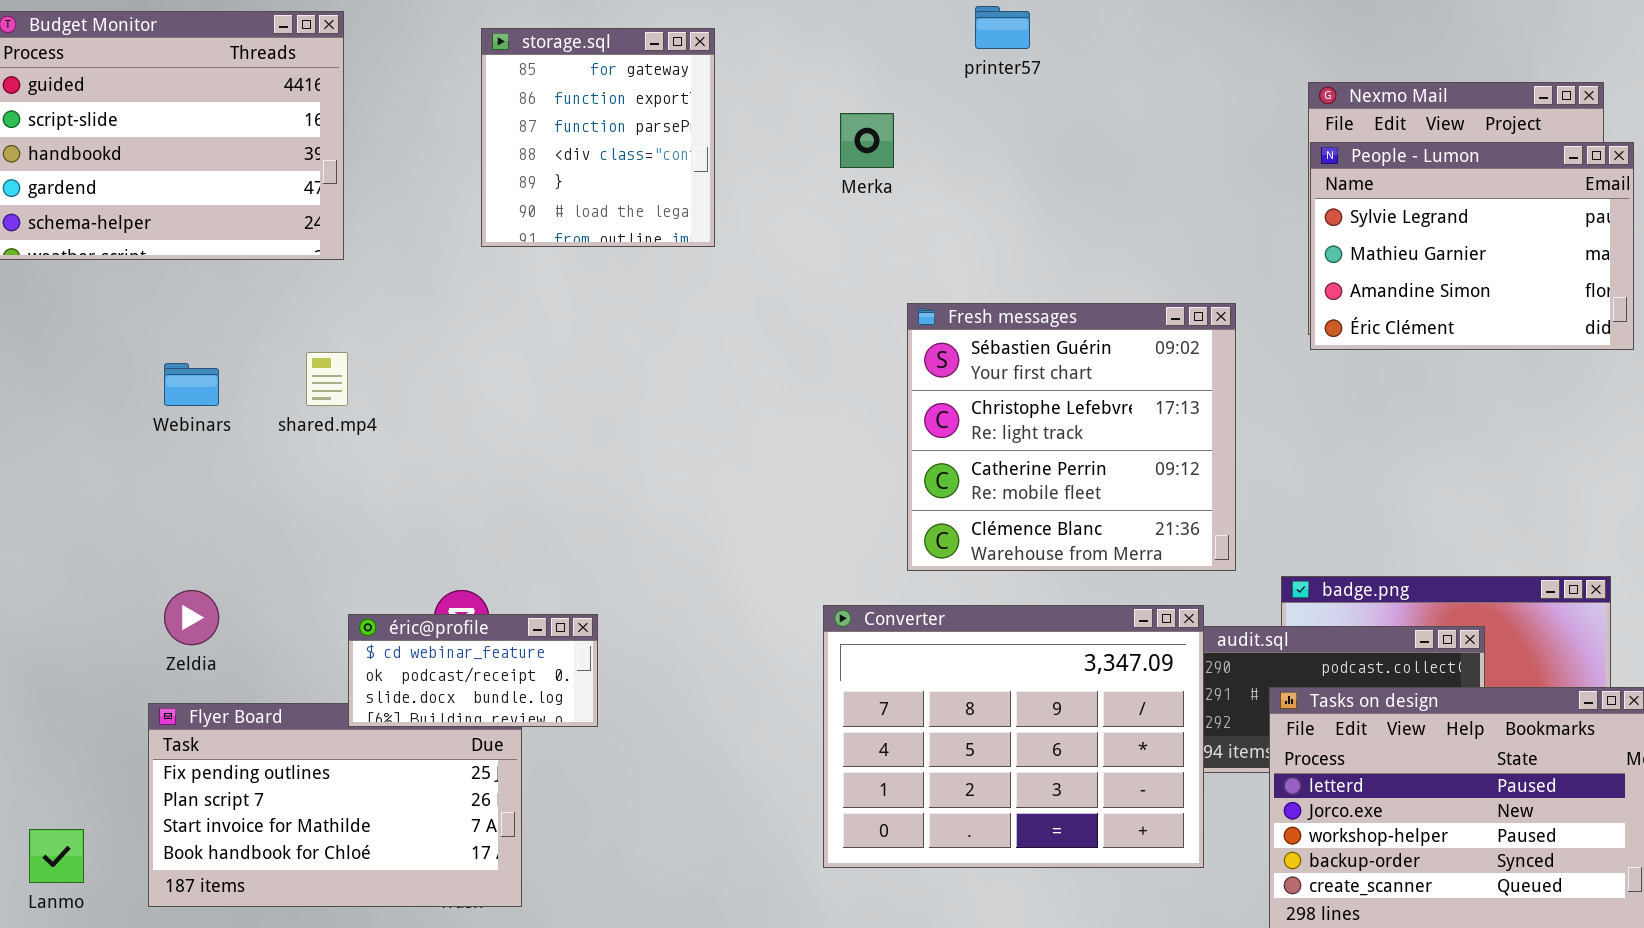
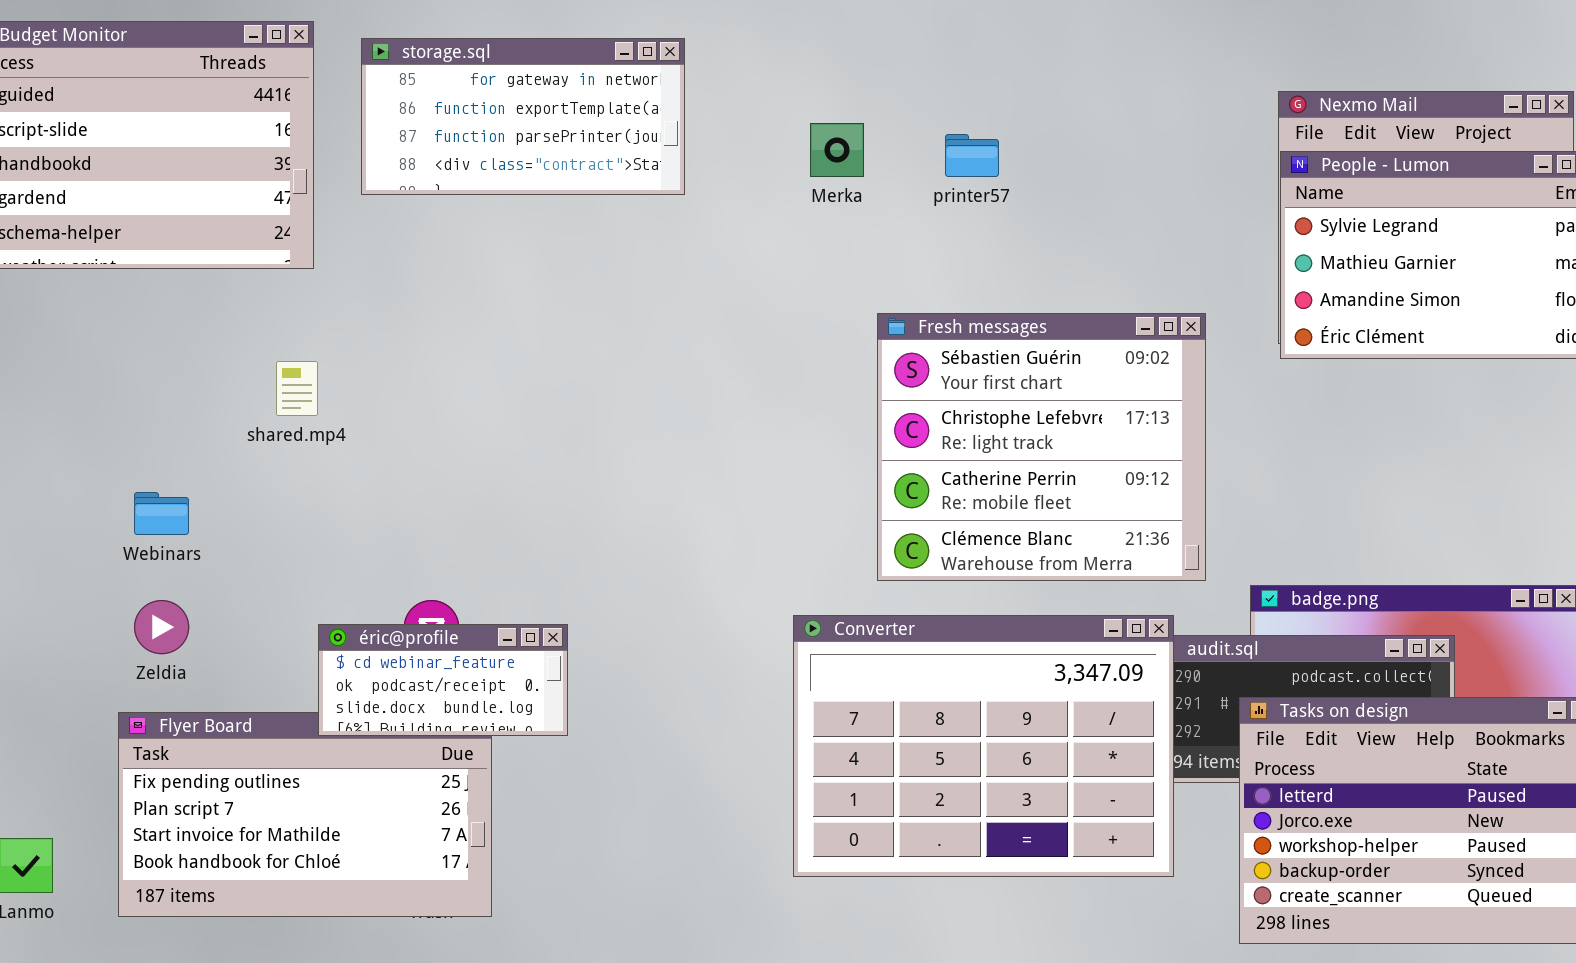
printer57: [975,6,1030,49] -> [945,134,999,177], moved
storage.sql: [481,28,715,247] -> [361,38,685,195], resized
Webinars: [164,363,219,406] -> [134,492,189,535], moved

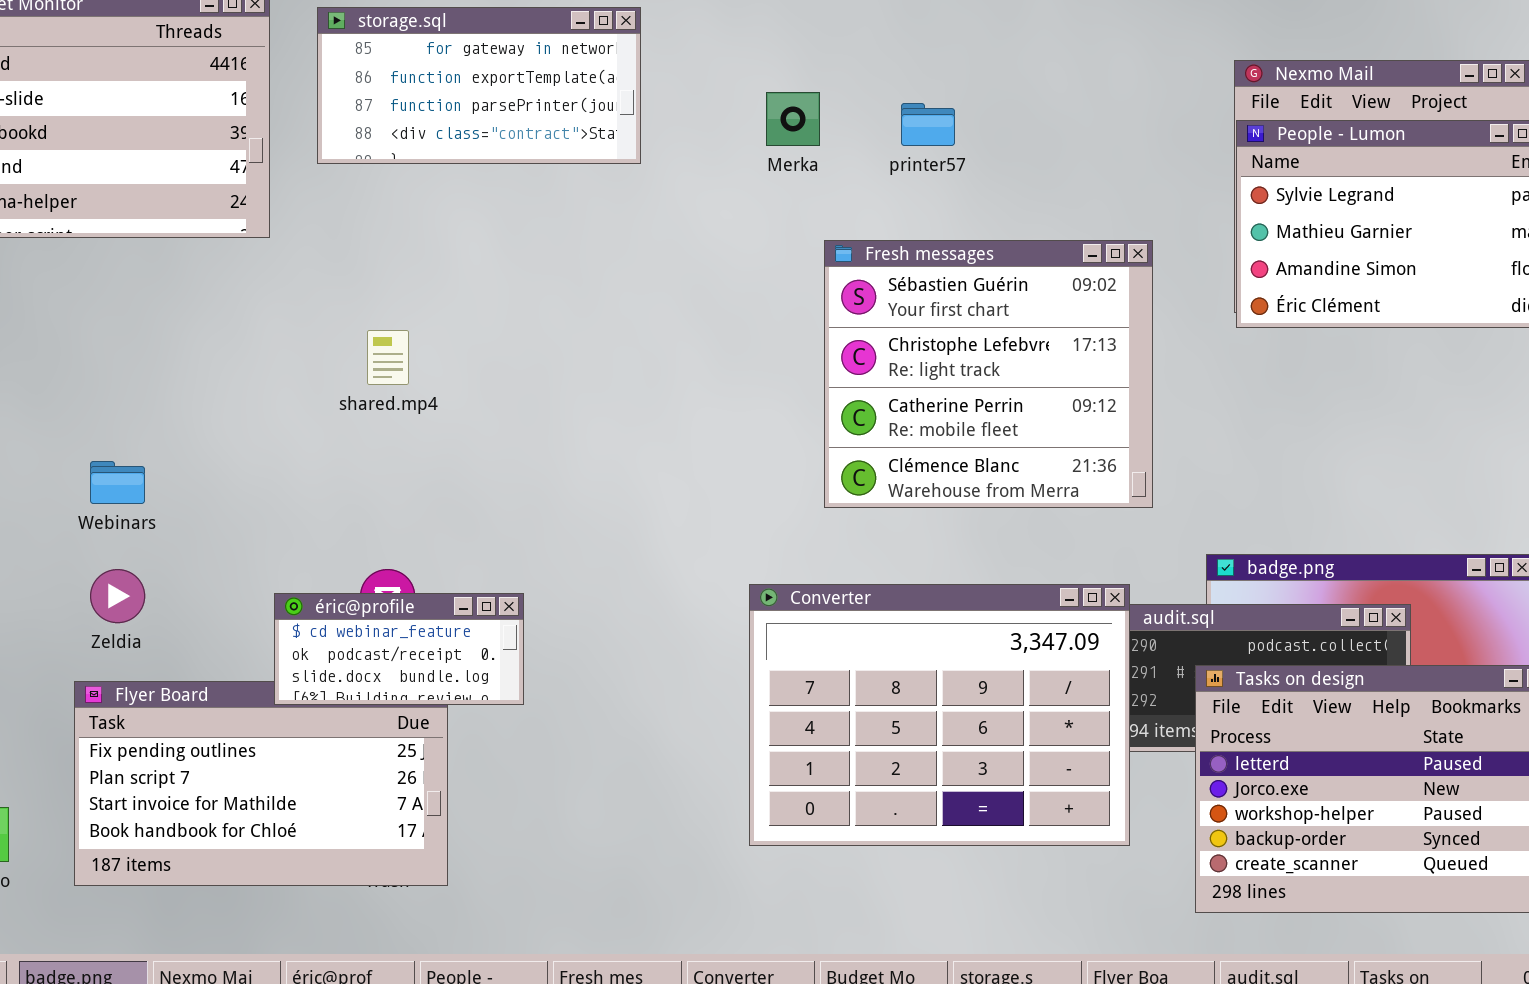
Fresh messages: [877,313,1206,581] -> [824,240,1153,508], moved
shared.mp4: [276,361,318,416] -> [367,330,409,385], moved

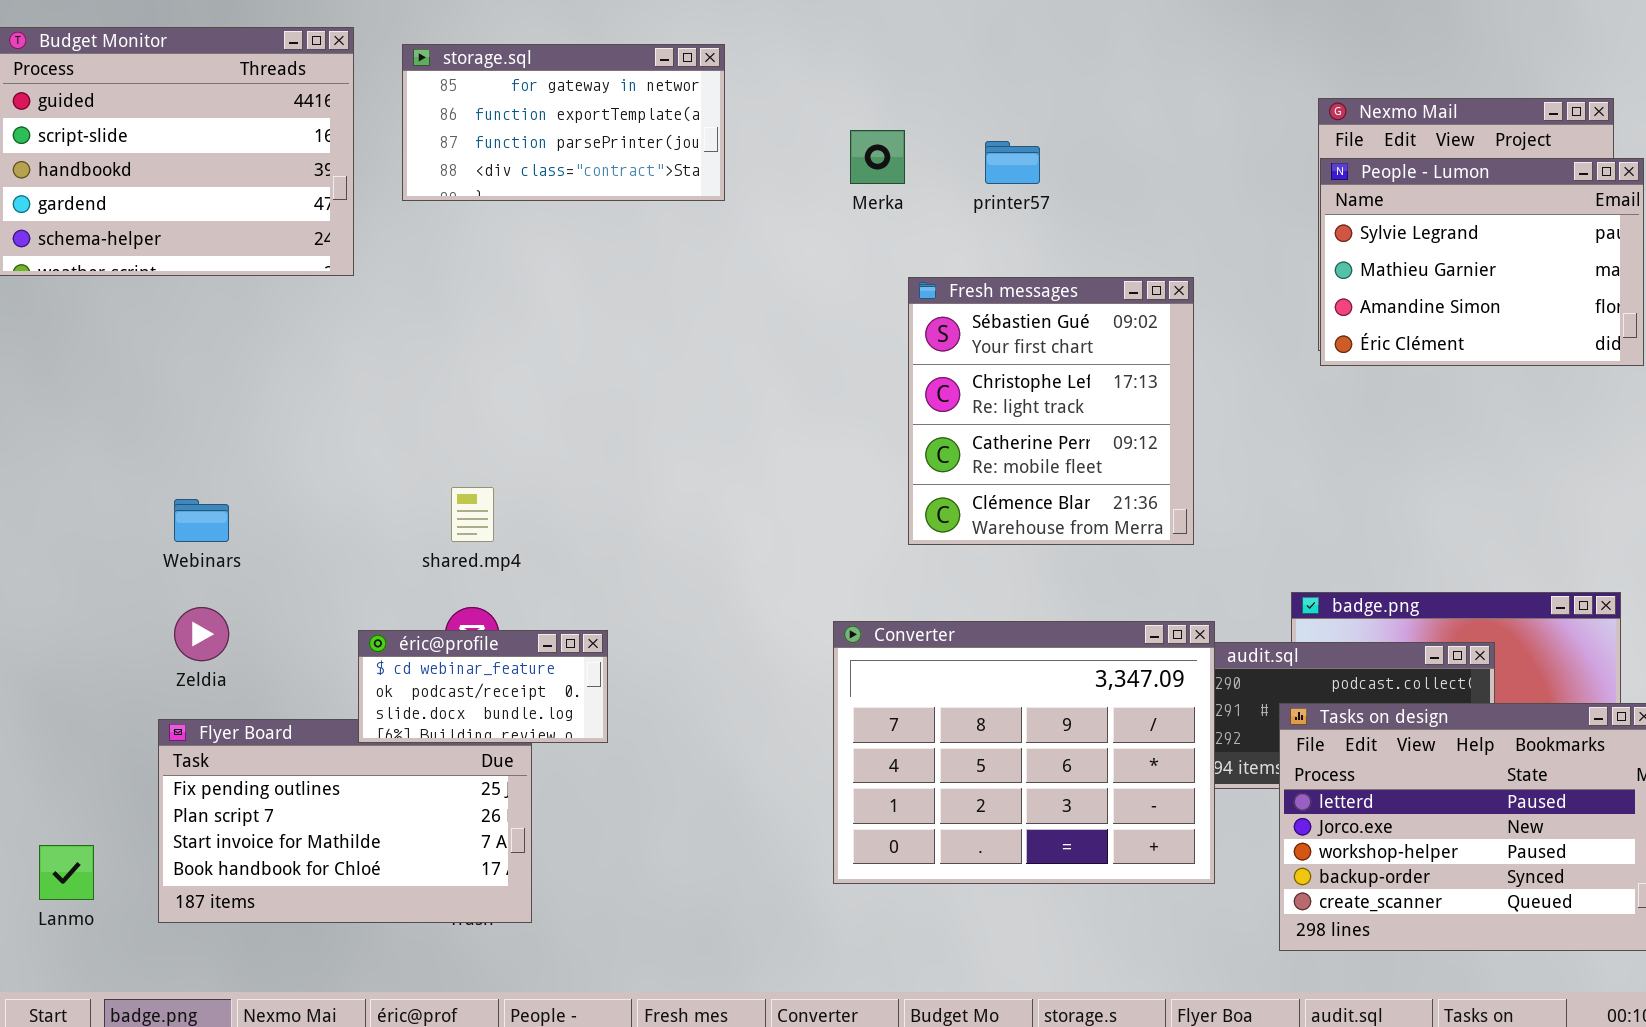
Fresh messages: [824,240,1153,508] -> [908,277,1194,545], resized
shared.mp4: [367,330,409,385] -> [451,487,494,542], moved

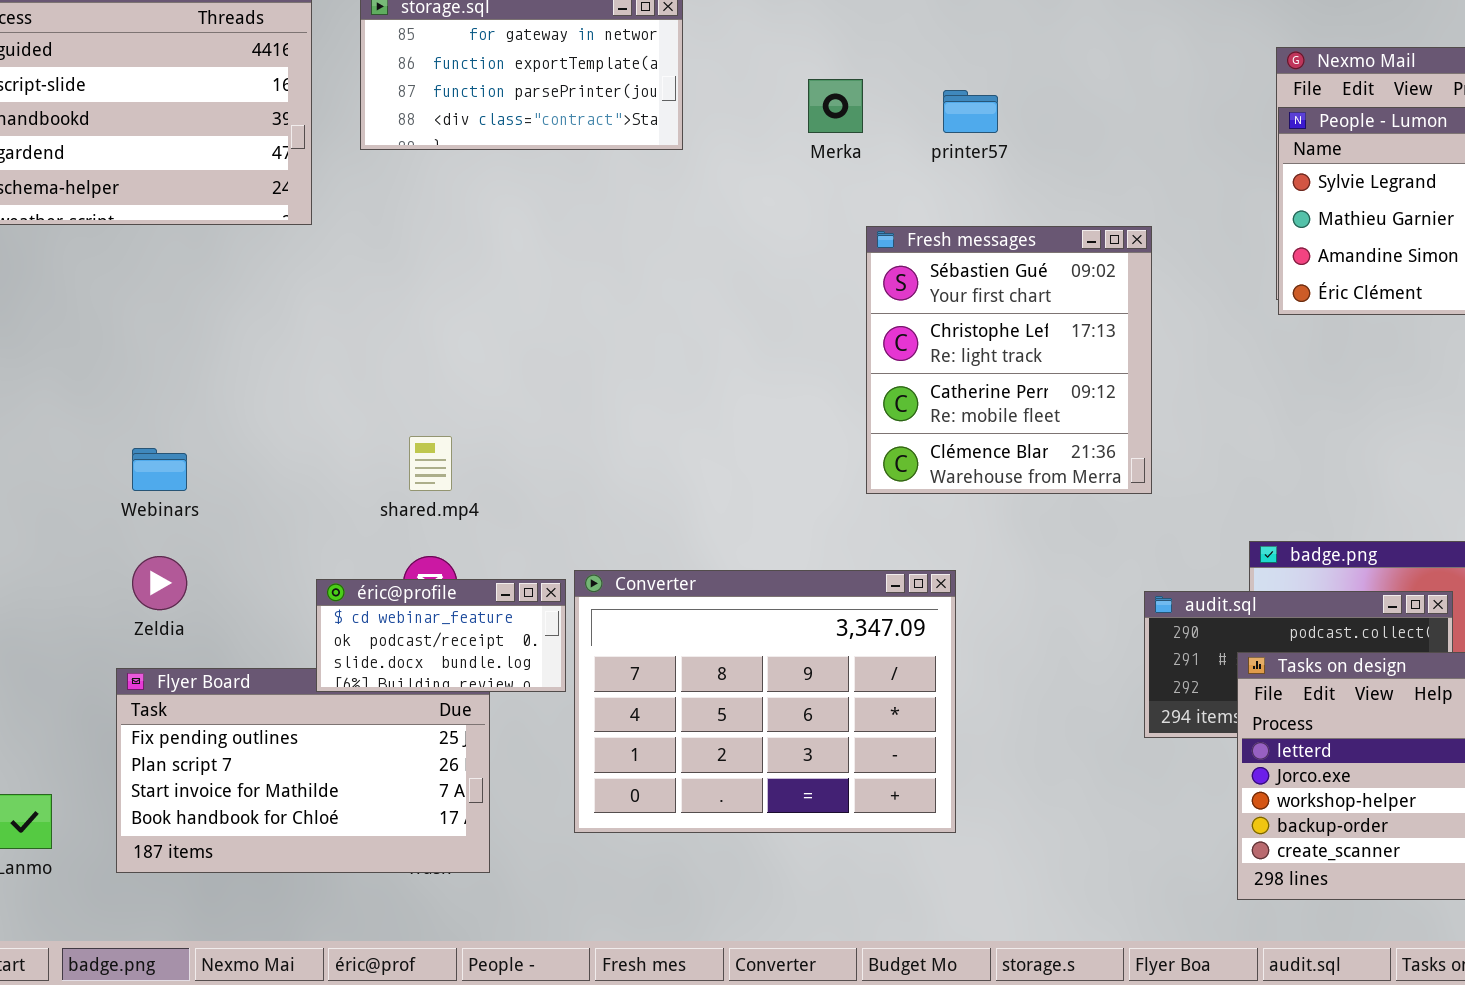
Converter: [833,621,1215,884] -> [574,570,956,833], moved

